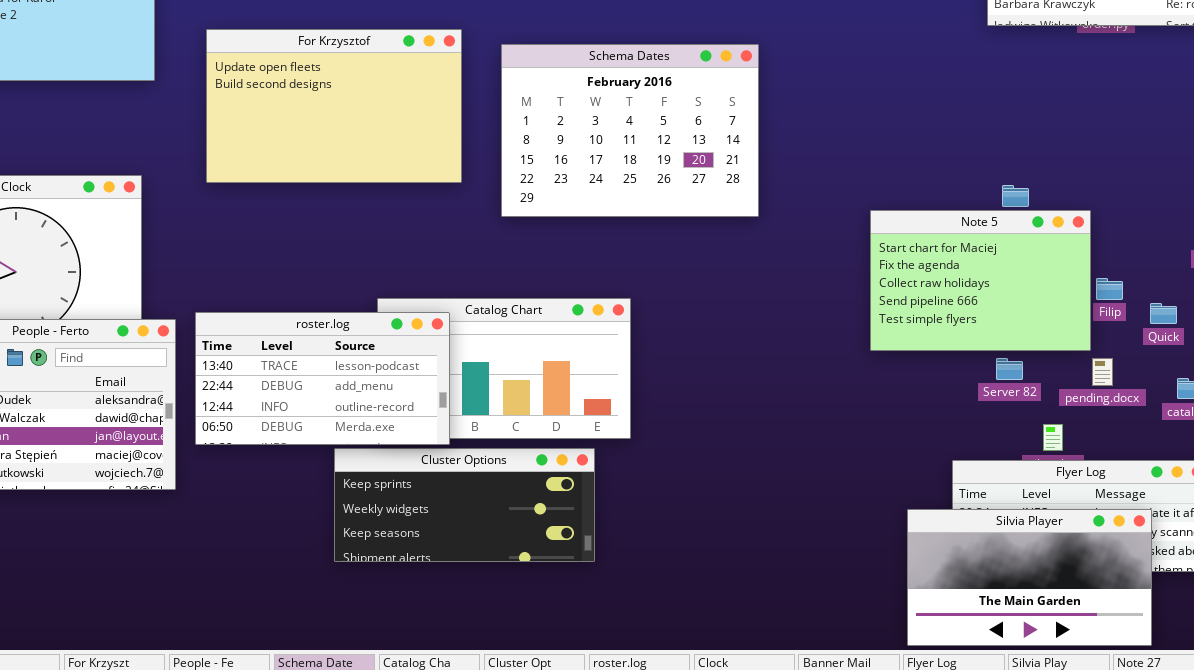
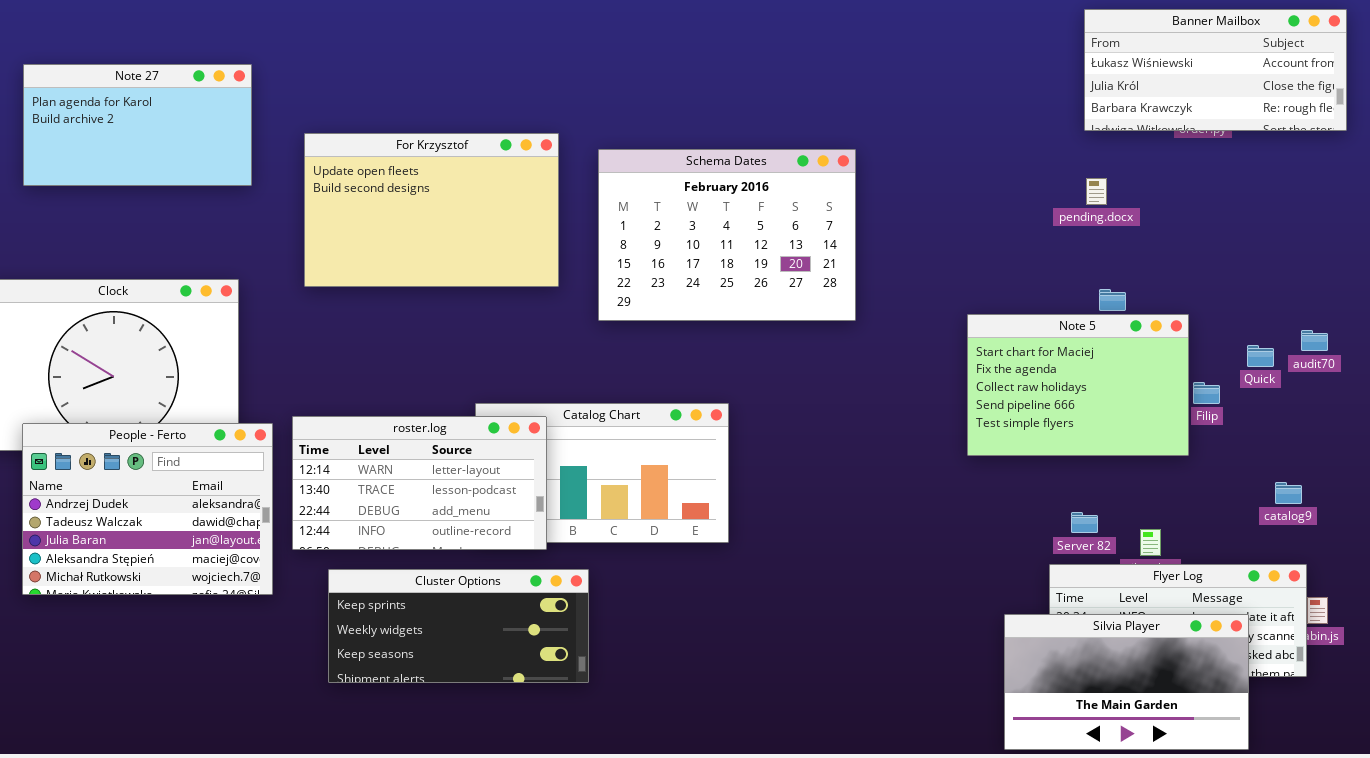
Quick: [1150,303,1177,324] -> [1247,345,1274,367], moved
roster.log: [195,312,450,445] -> [292,416,547,550], scrolled up 1 row
Server 82: [996,358,1023,380] -> [1071,512,1098,533], moved
pending.docx: [1092,358,1113,386] -> [1086,178,1107,205], moved
Cluster Options: [334,448,595,562] -> [328,569,589,683], moved

